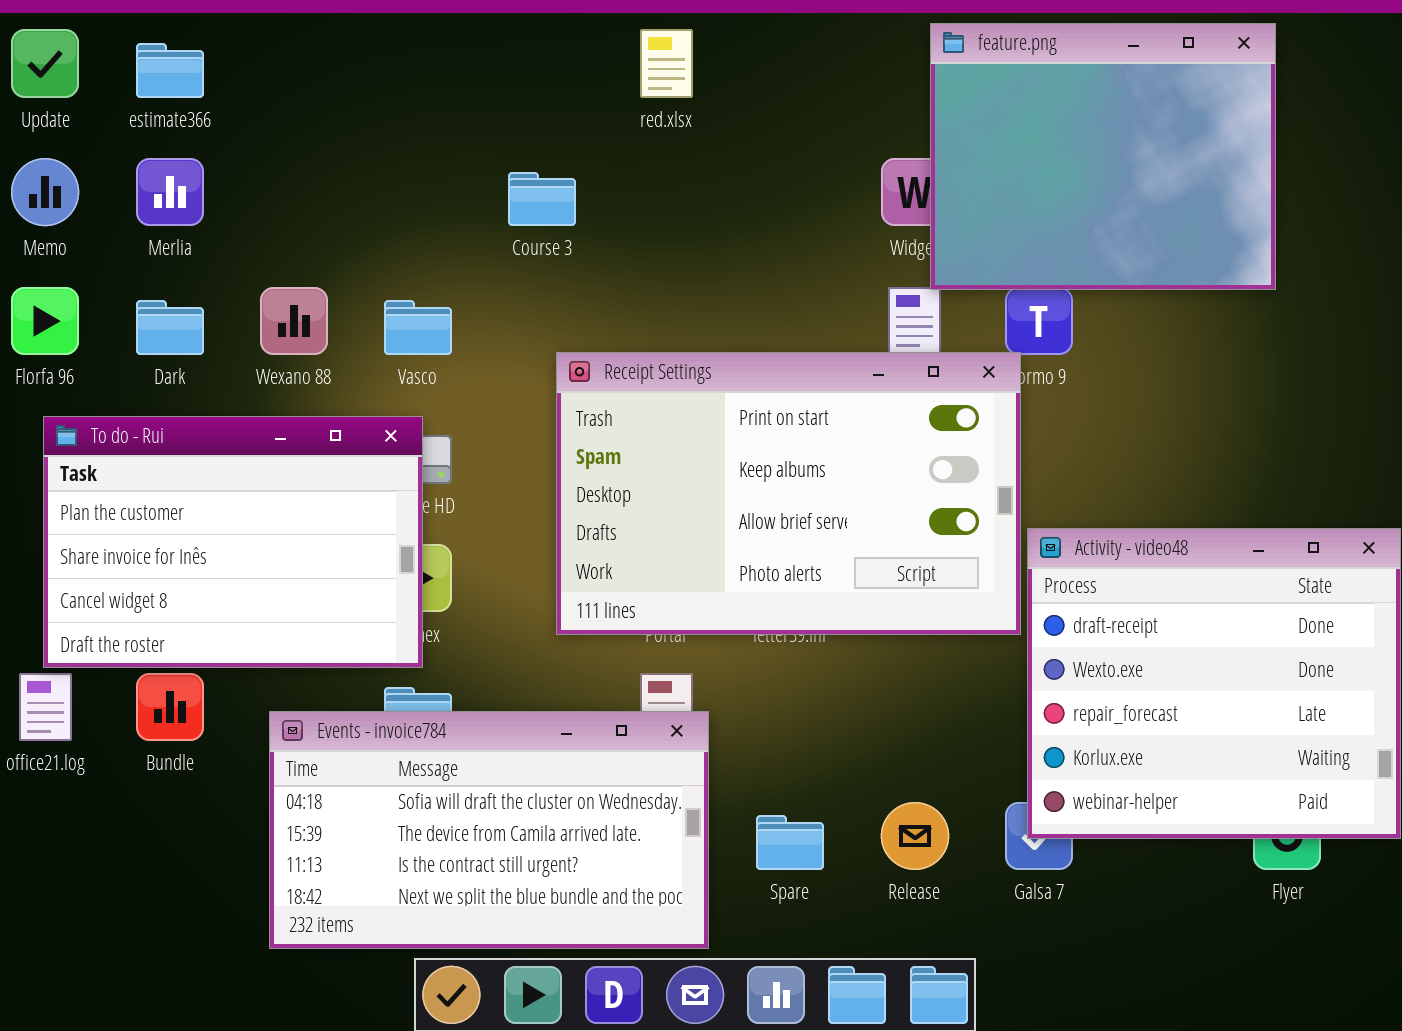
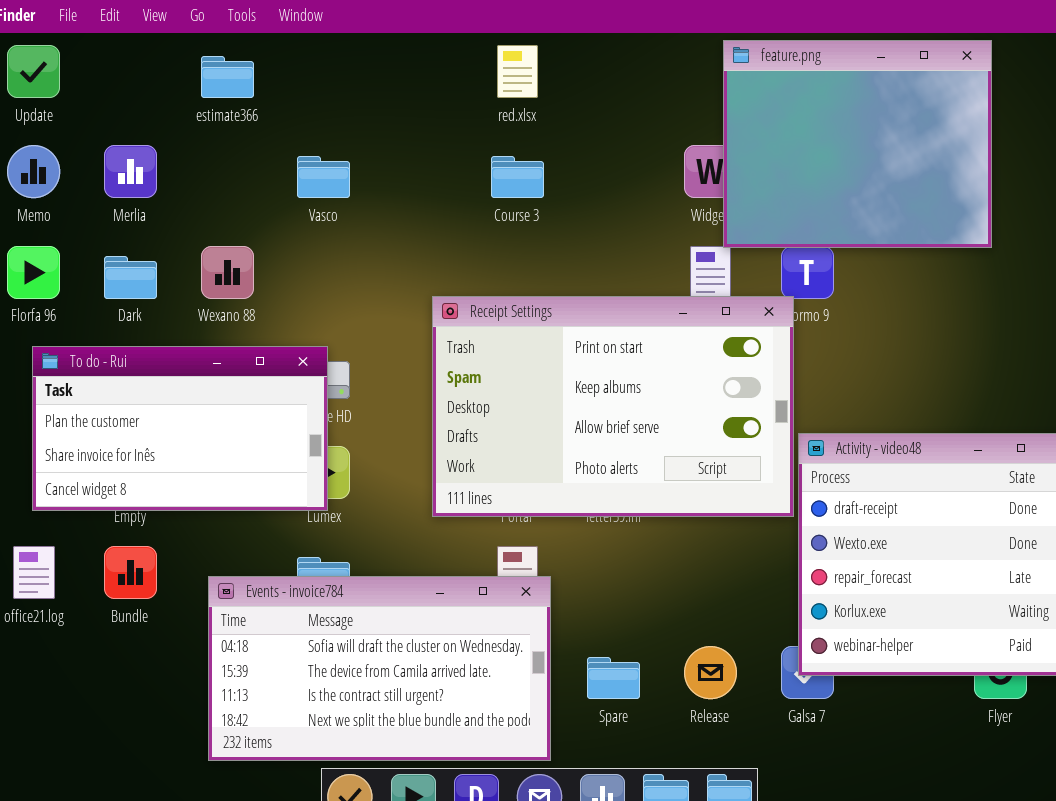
estimate366: [136,43,204,98] -> [201,56,254,98], moved
Course 3: [508,172,576,226] -> [491,156,544,198], moved
Vasco: [384,300,452,355] -> [297,156,350,198], moved
To do - Rui: [43,416,423,668] -> [32,346,328,511], resized

